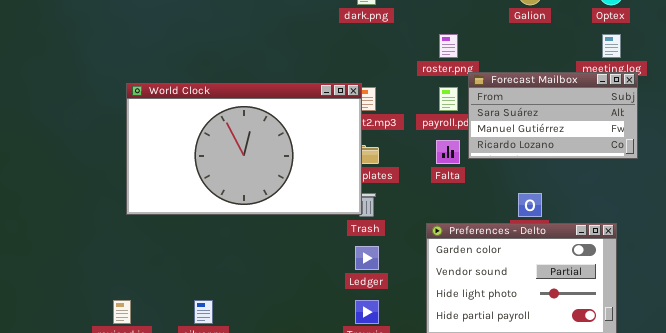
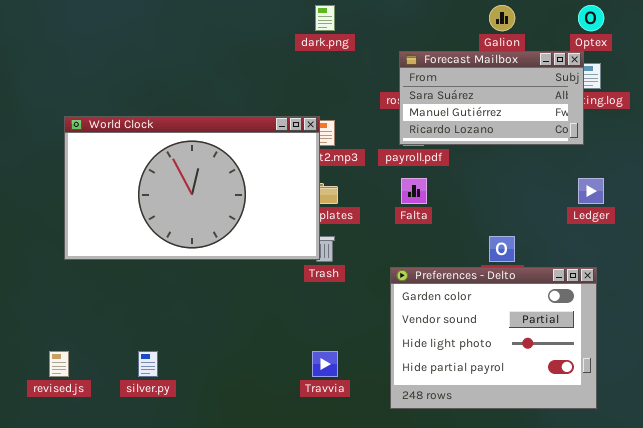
Forecast Mailbox: [468,72,638,159] -> [399,51,584,145], moved
Ledger: [355,246,379,270] -> [578,178,604,204], moved

